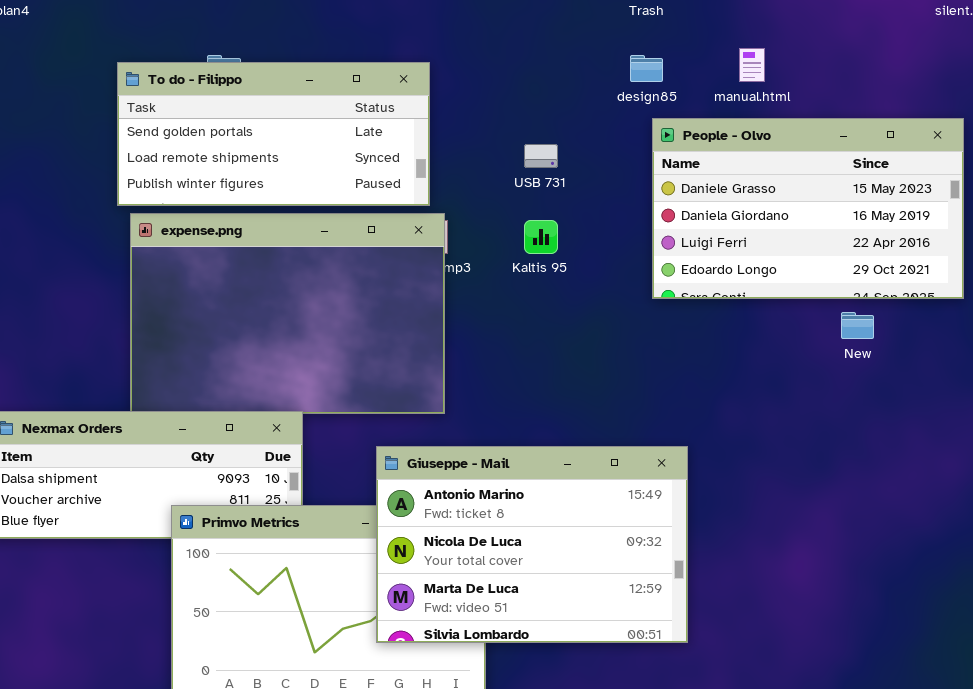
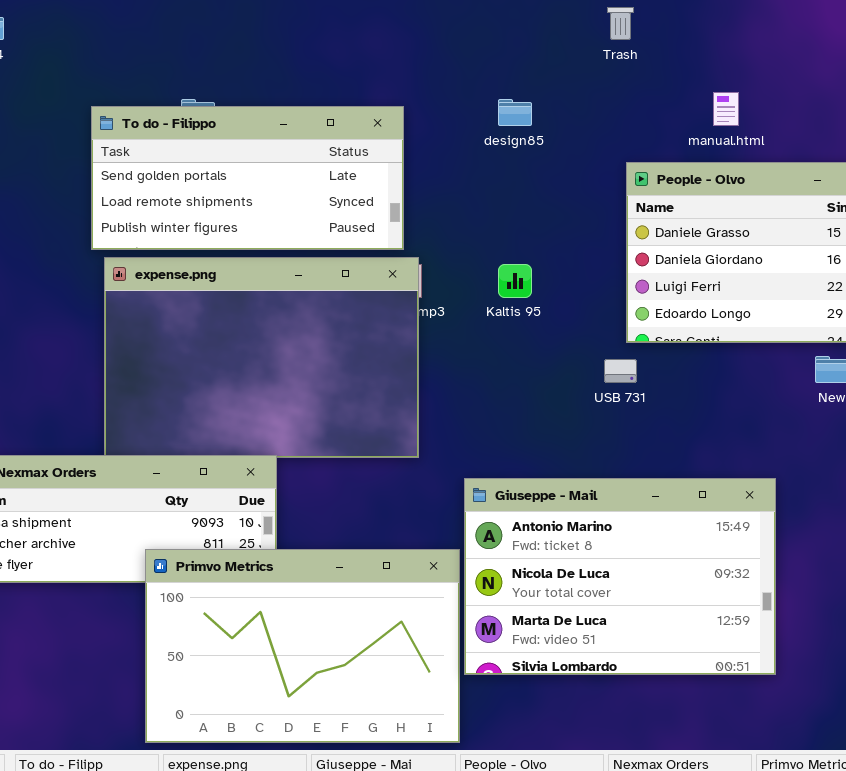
design85: [630,55,663,82] -> [498,99,532,126], moved
USB 731: [524,144,558,168] -> [604,359,637,383], moved
Giuseppe - Mail: [376,446,688,643] -> [464,478,776,675], moved

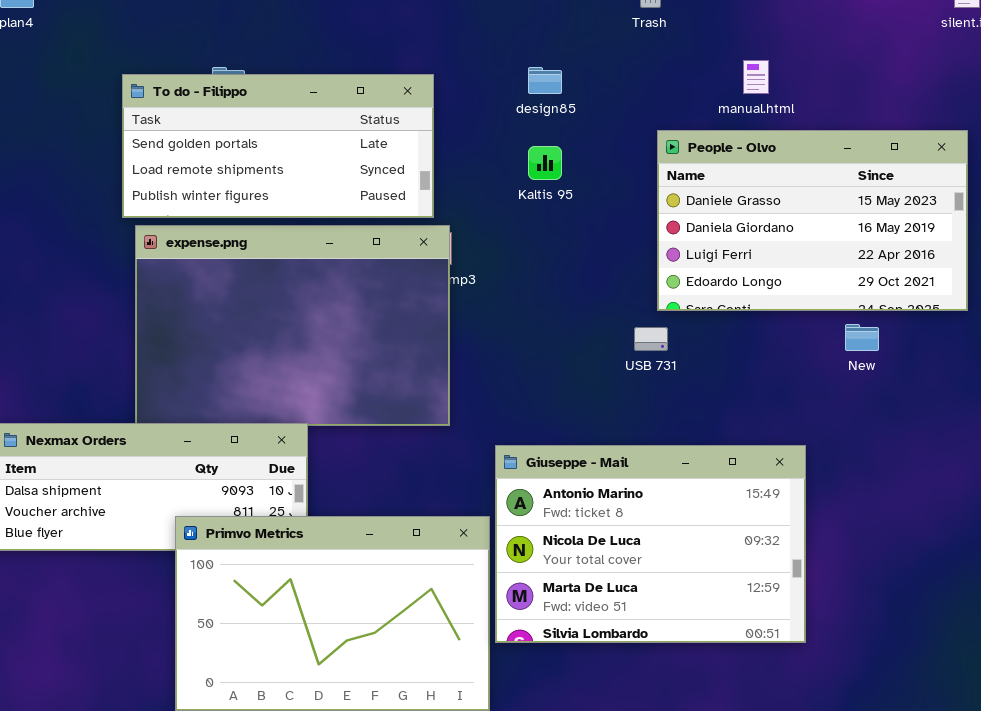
Kaltis 95: [498,264,532,298] -> [528,146,562,180], moved

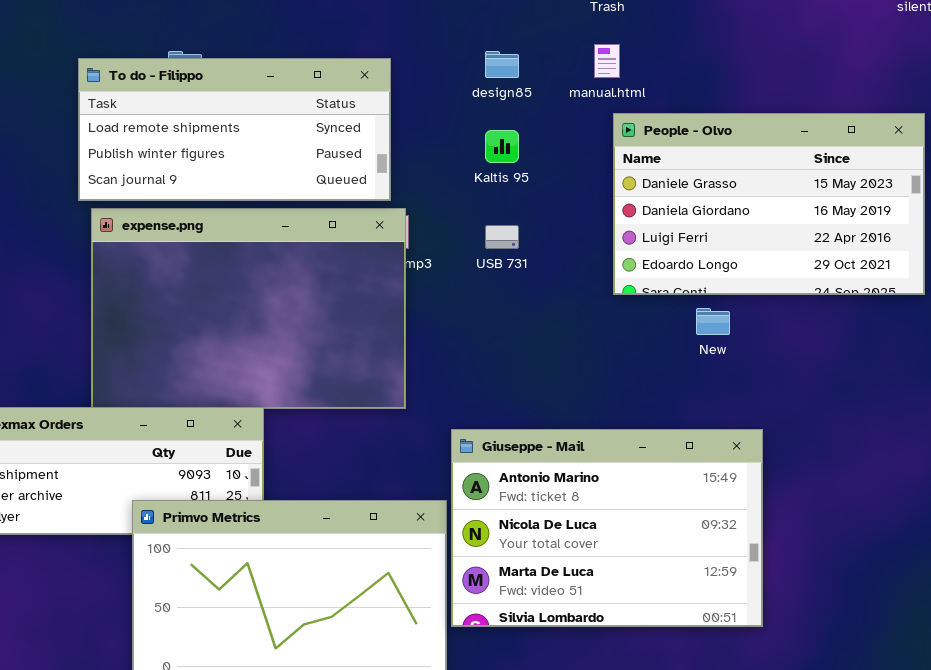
manual.html: [743,60,769,94] -> [594,44,620,78], moved
To do - Filippo: [122,74,434,218] -> [78,58,391,201], scrolled down 1 row
New: [845,324,879,351] -> [696,308,730,335], moved
USB 731: [634,327,668,351] -> [485,225,519,249], moved

